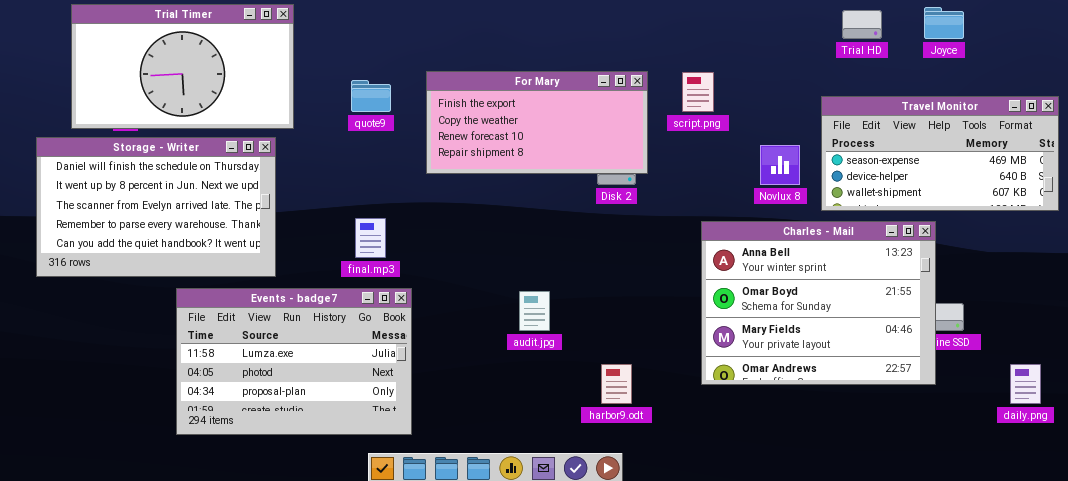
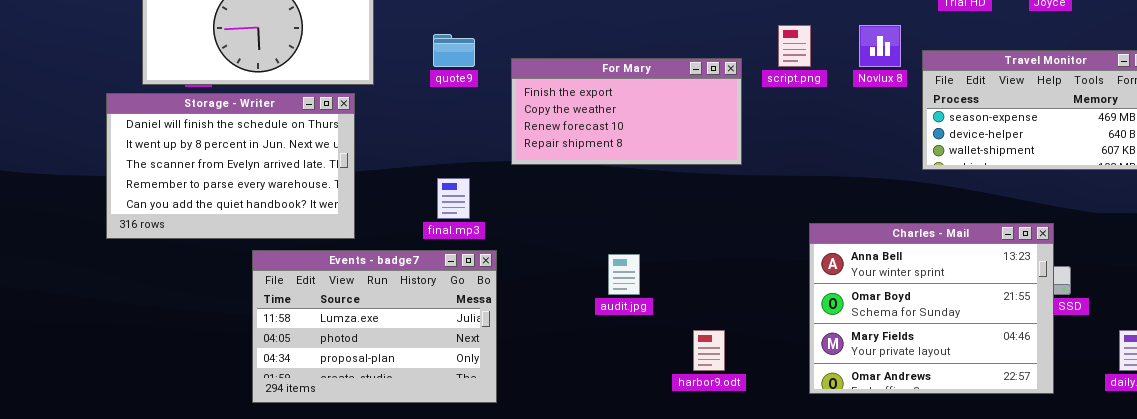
For Mary: [426,71,648,174] -> [511,58,742,165], moved
Novlux 8: [760,145,800,185] -> [859,25,901,67], moved
Charles - Mail: [701,221,936,385] -> [809,223,1054,394], moved

